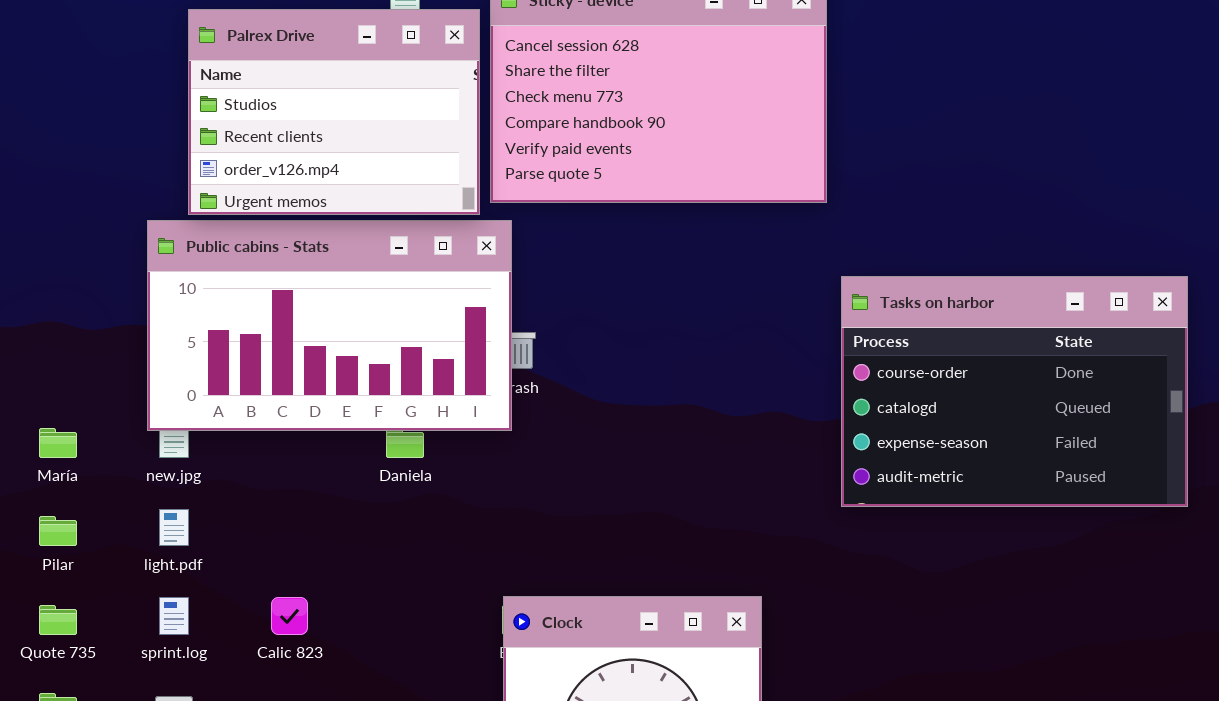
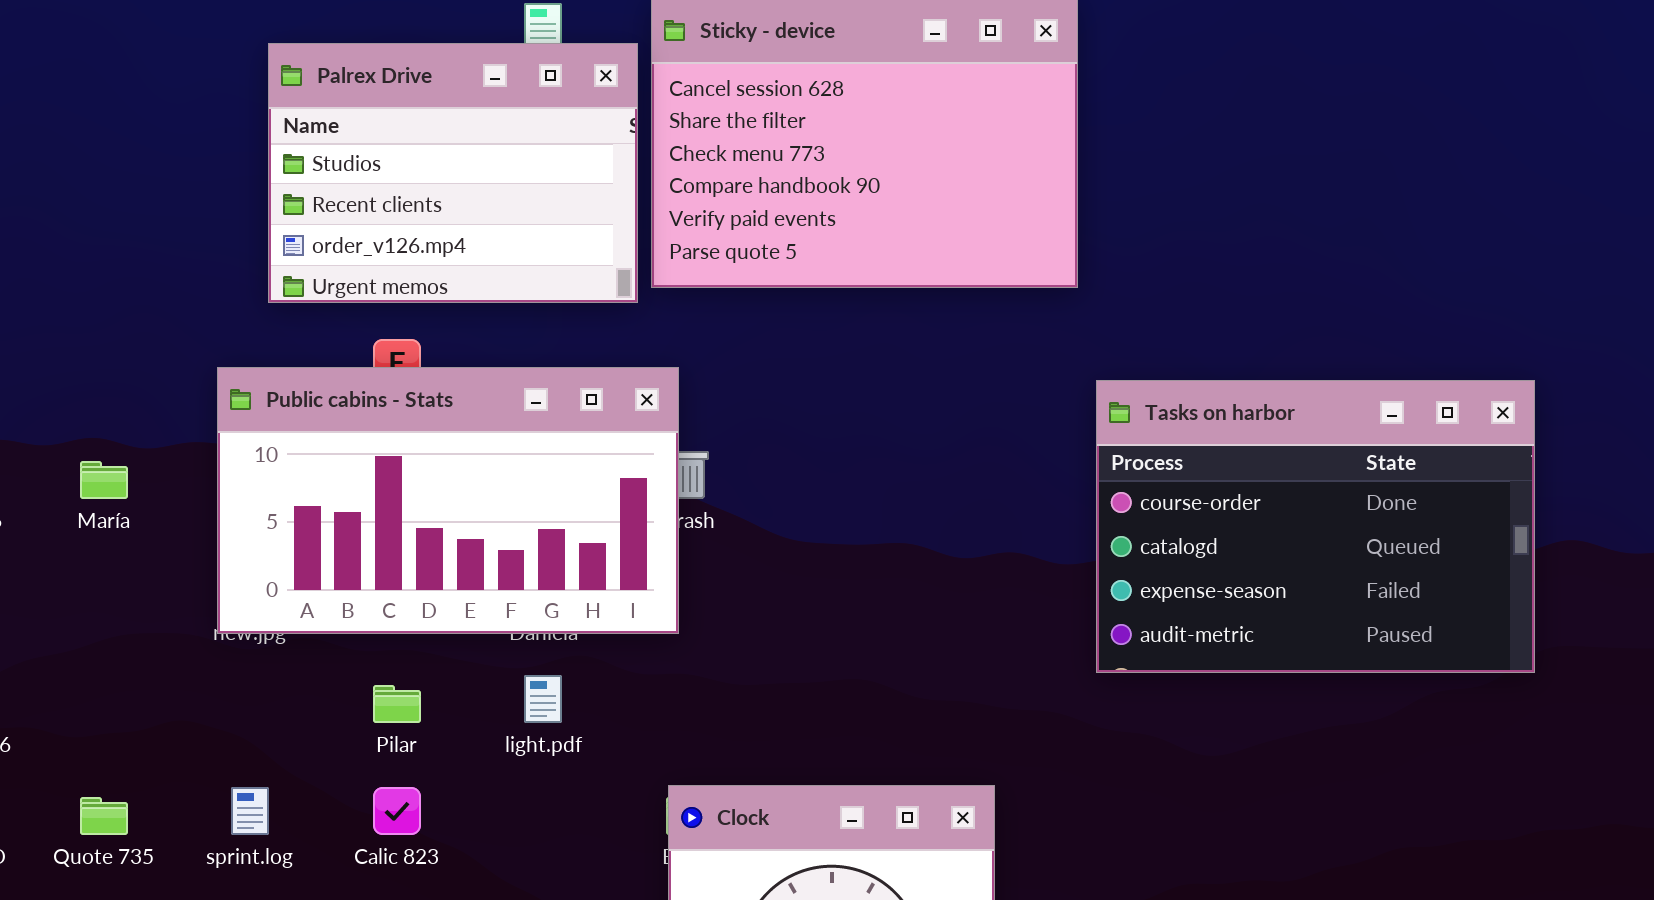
Public cabins - Stats: [147,220,512,431] -> [217,367,679,634], moved
María: [39,428,77,458] -> [80,461,128,499], moved
light.pdf: [159,509,189,546] -> [524,675,562,723], moved
Pilar: [39,516,77,546] -> [373,685,421,723], moved

